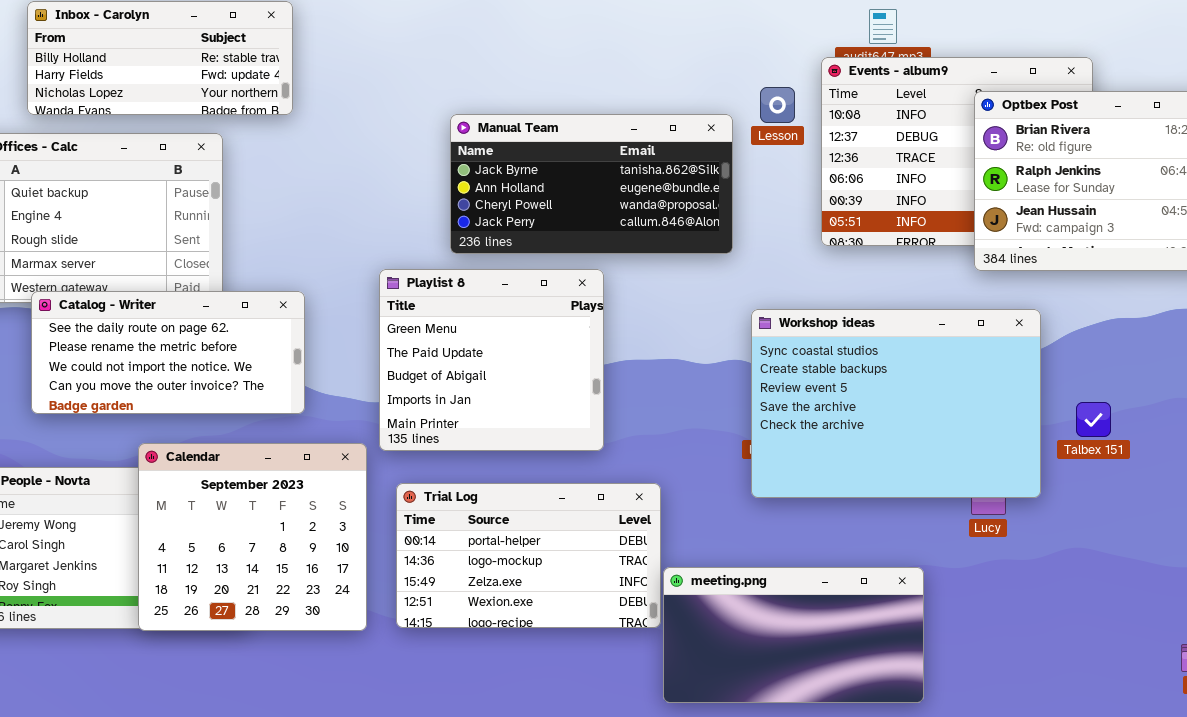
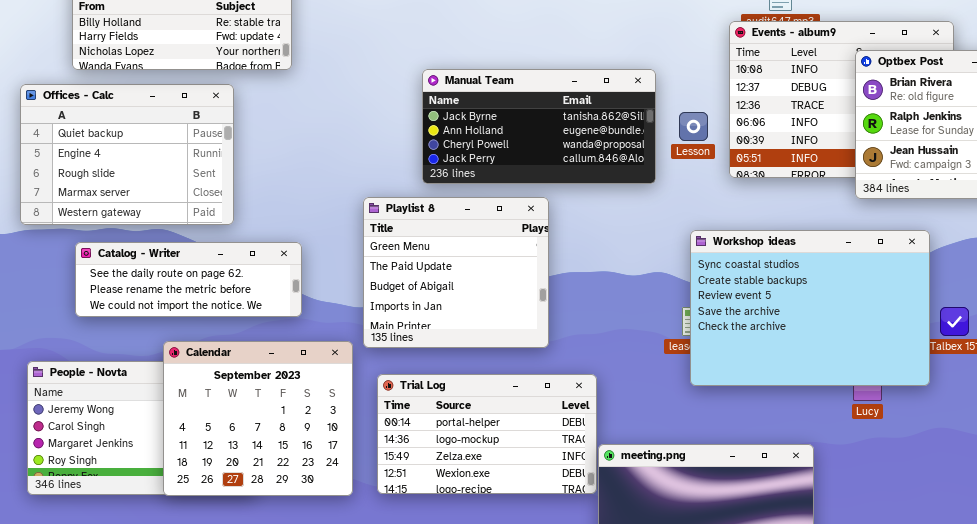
Lesson: [760,87,795,123] -> [679,112,708,141], moved
Catalog - Writer: [31,291,305,414] -> [75,242,302,317], resized
Workshop ideas: [751,309,1041,498] -> [690,230,930,386], moved

